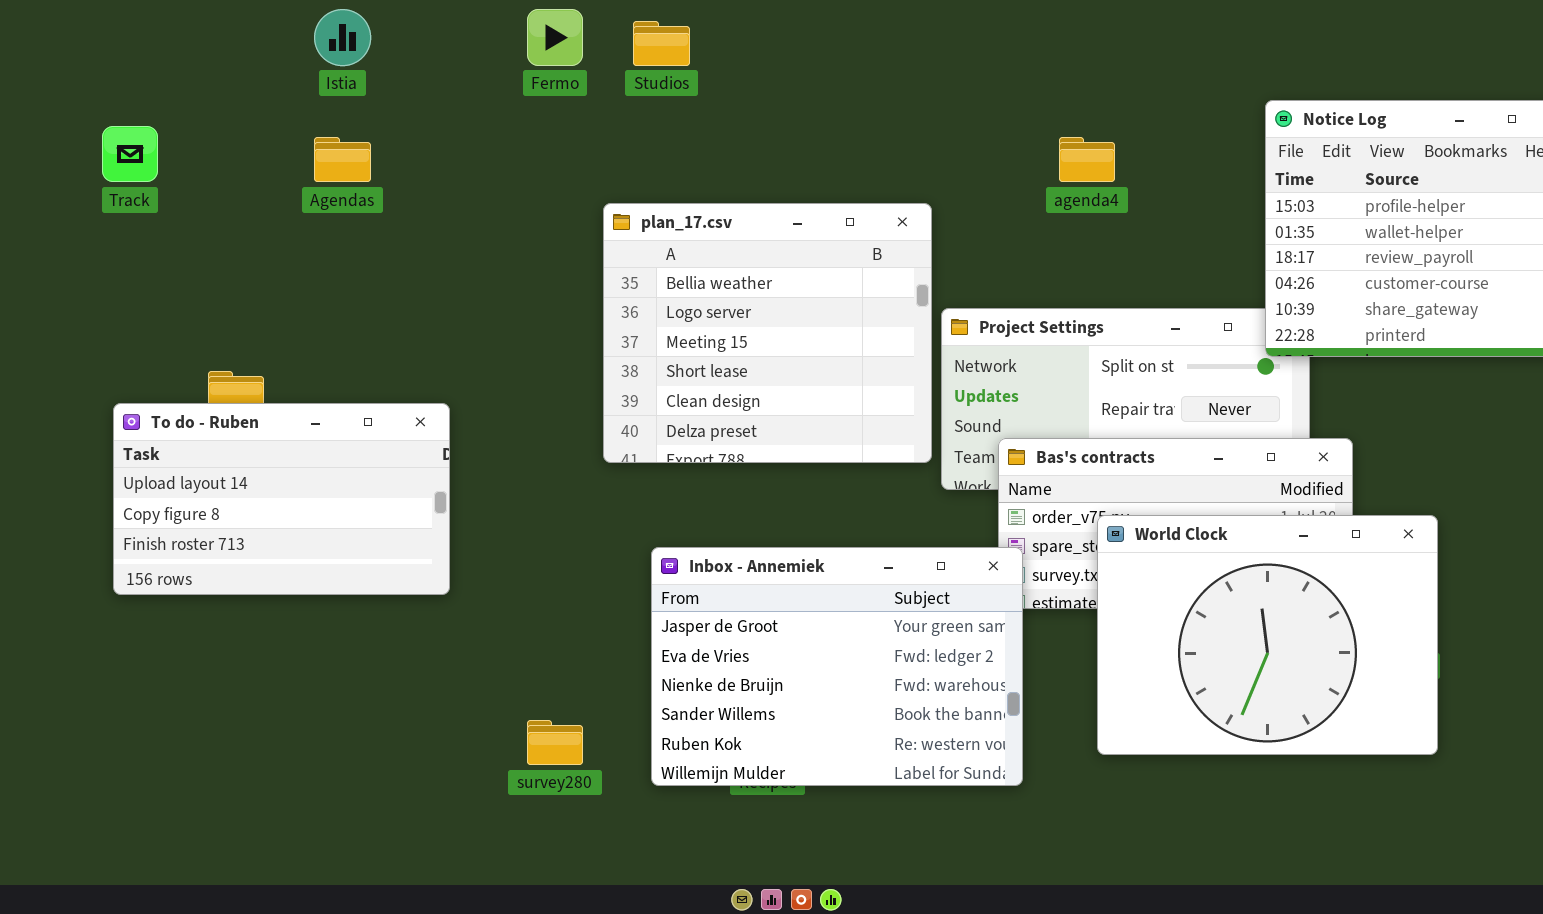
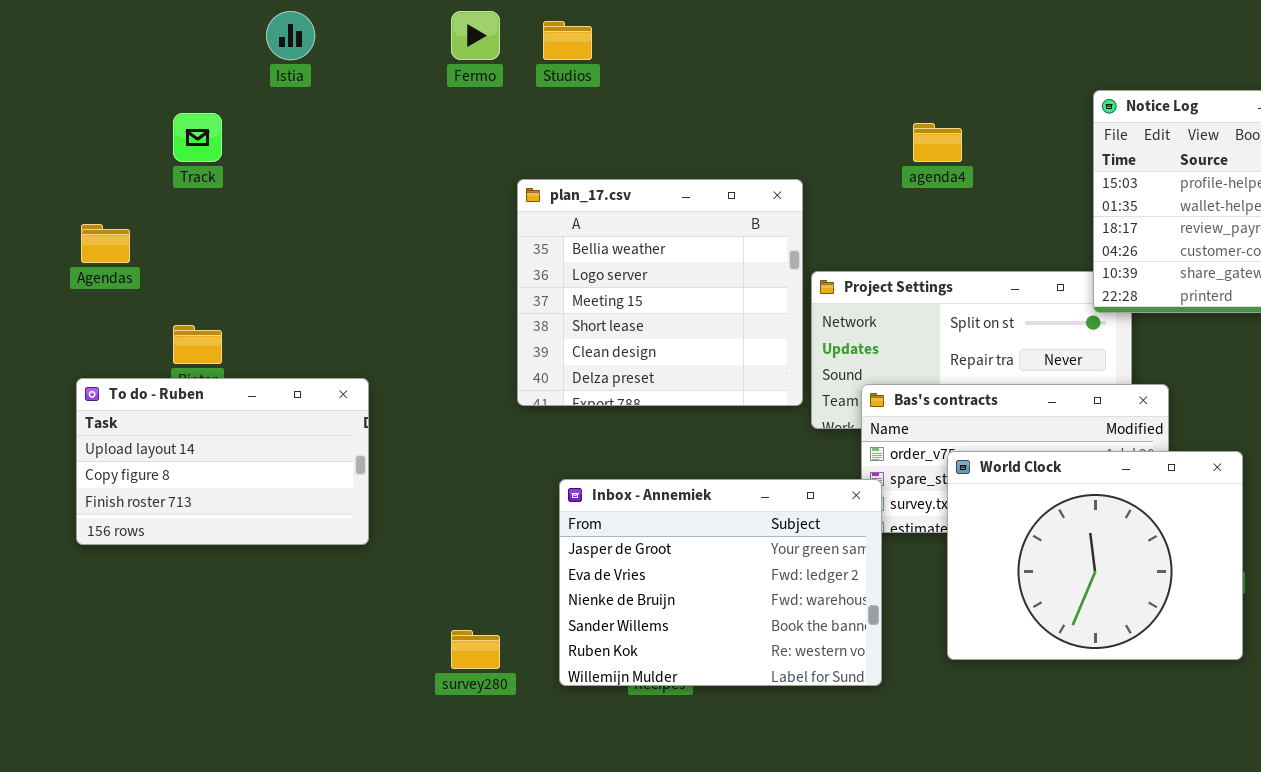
Track: [102,126,158,182] -> [173,113,222,162], moved
Agendas: [314,137,371,182] -> [81,224,130,263], moved
To do - Ruben: [113,403,450,595] -> [76,378,369,545], moved

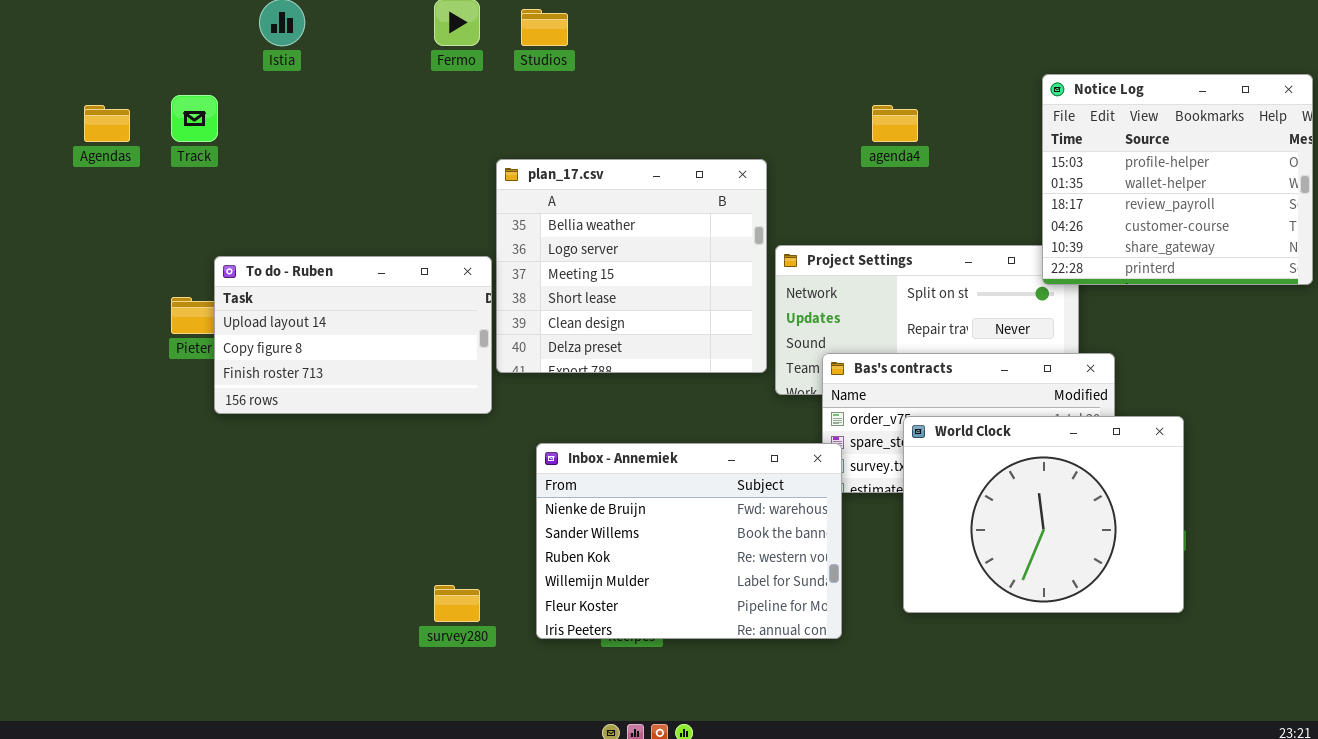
Agendas: [81,224,130,263] -> [84,105,130,142], moved
To do - Ruben: [76,378,369,545] -> [214,256,492,414], moved
Inbox - Annemiek: [559,479,882,686] -> [536,443,842,639], scrolled down 2 rows

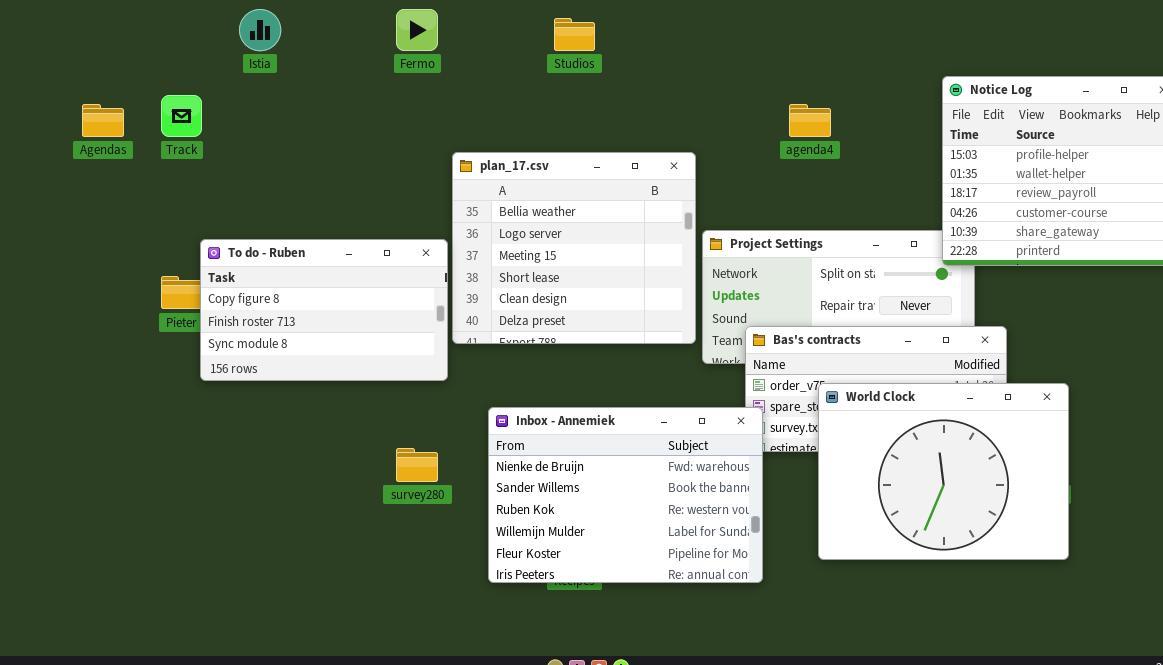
Studios: [521,9,568,46] -> [554,18,595,51], moved
To do - Ruben: [214,256,492,414] -> [200,239,448,381], scrolled down 1 row
survey280: [434,585,480,622] -> [396,448,438,482], moved

